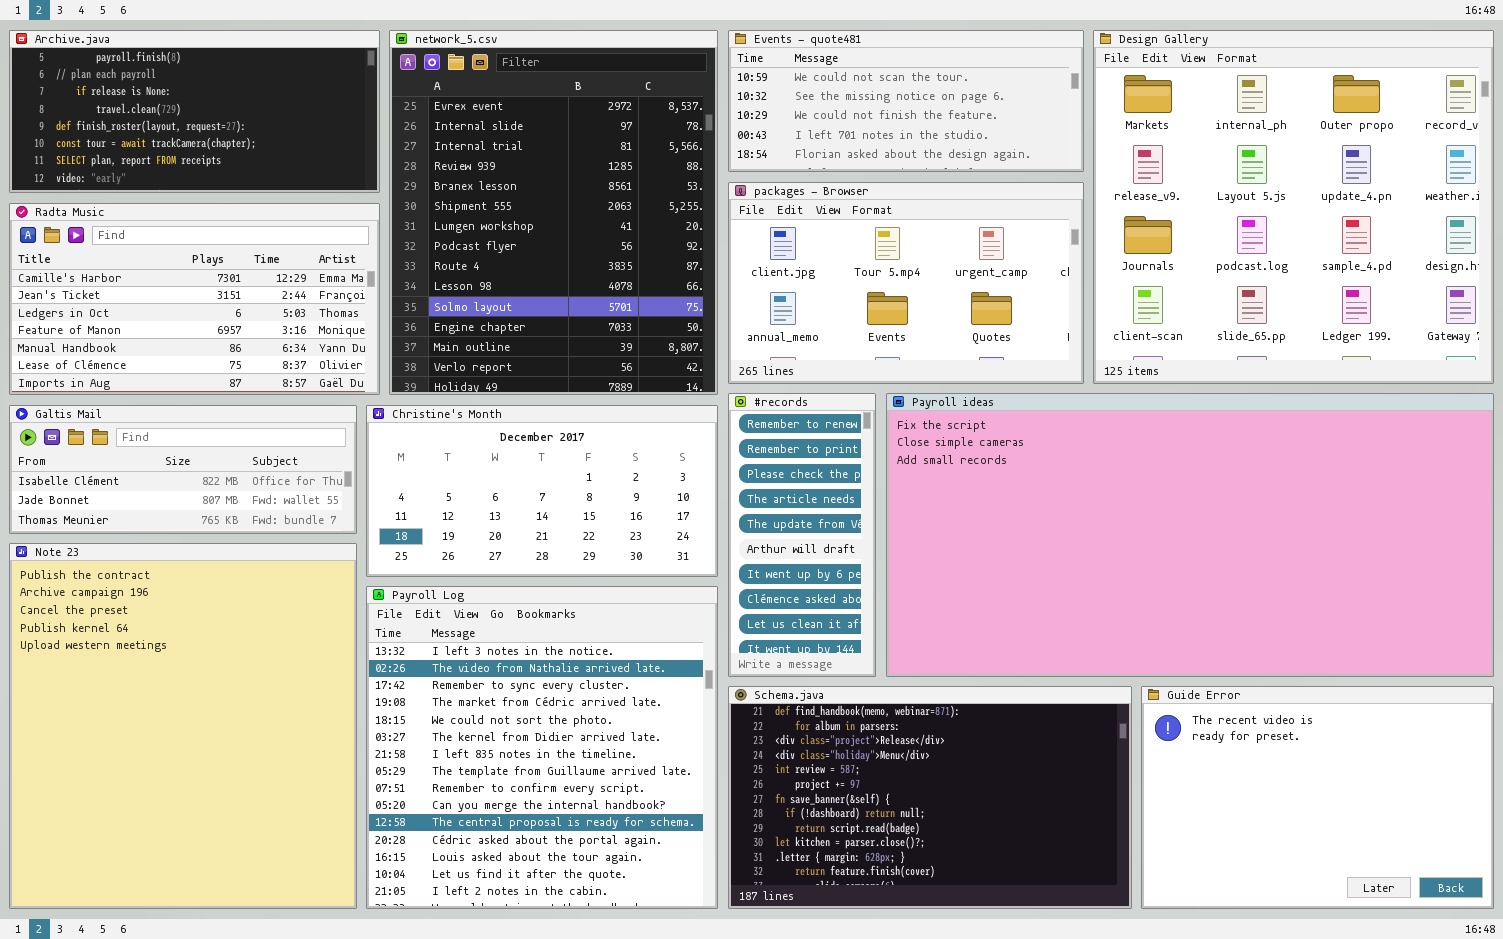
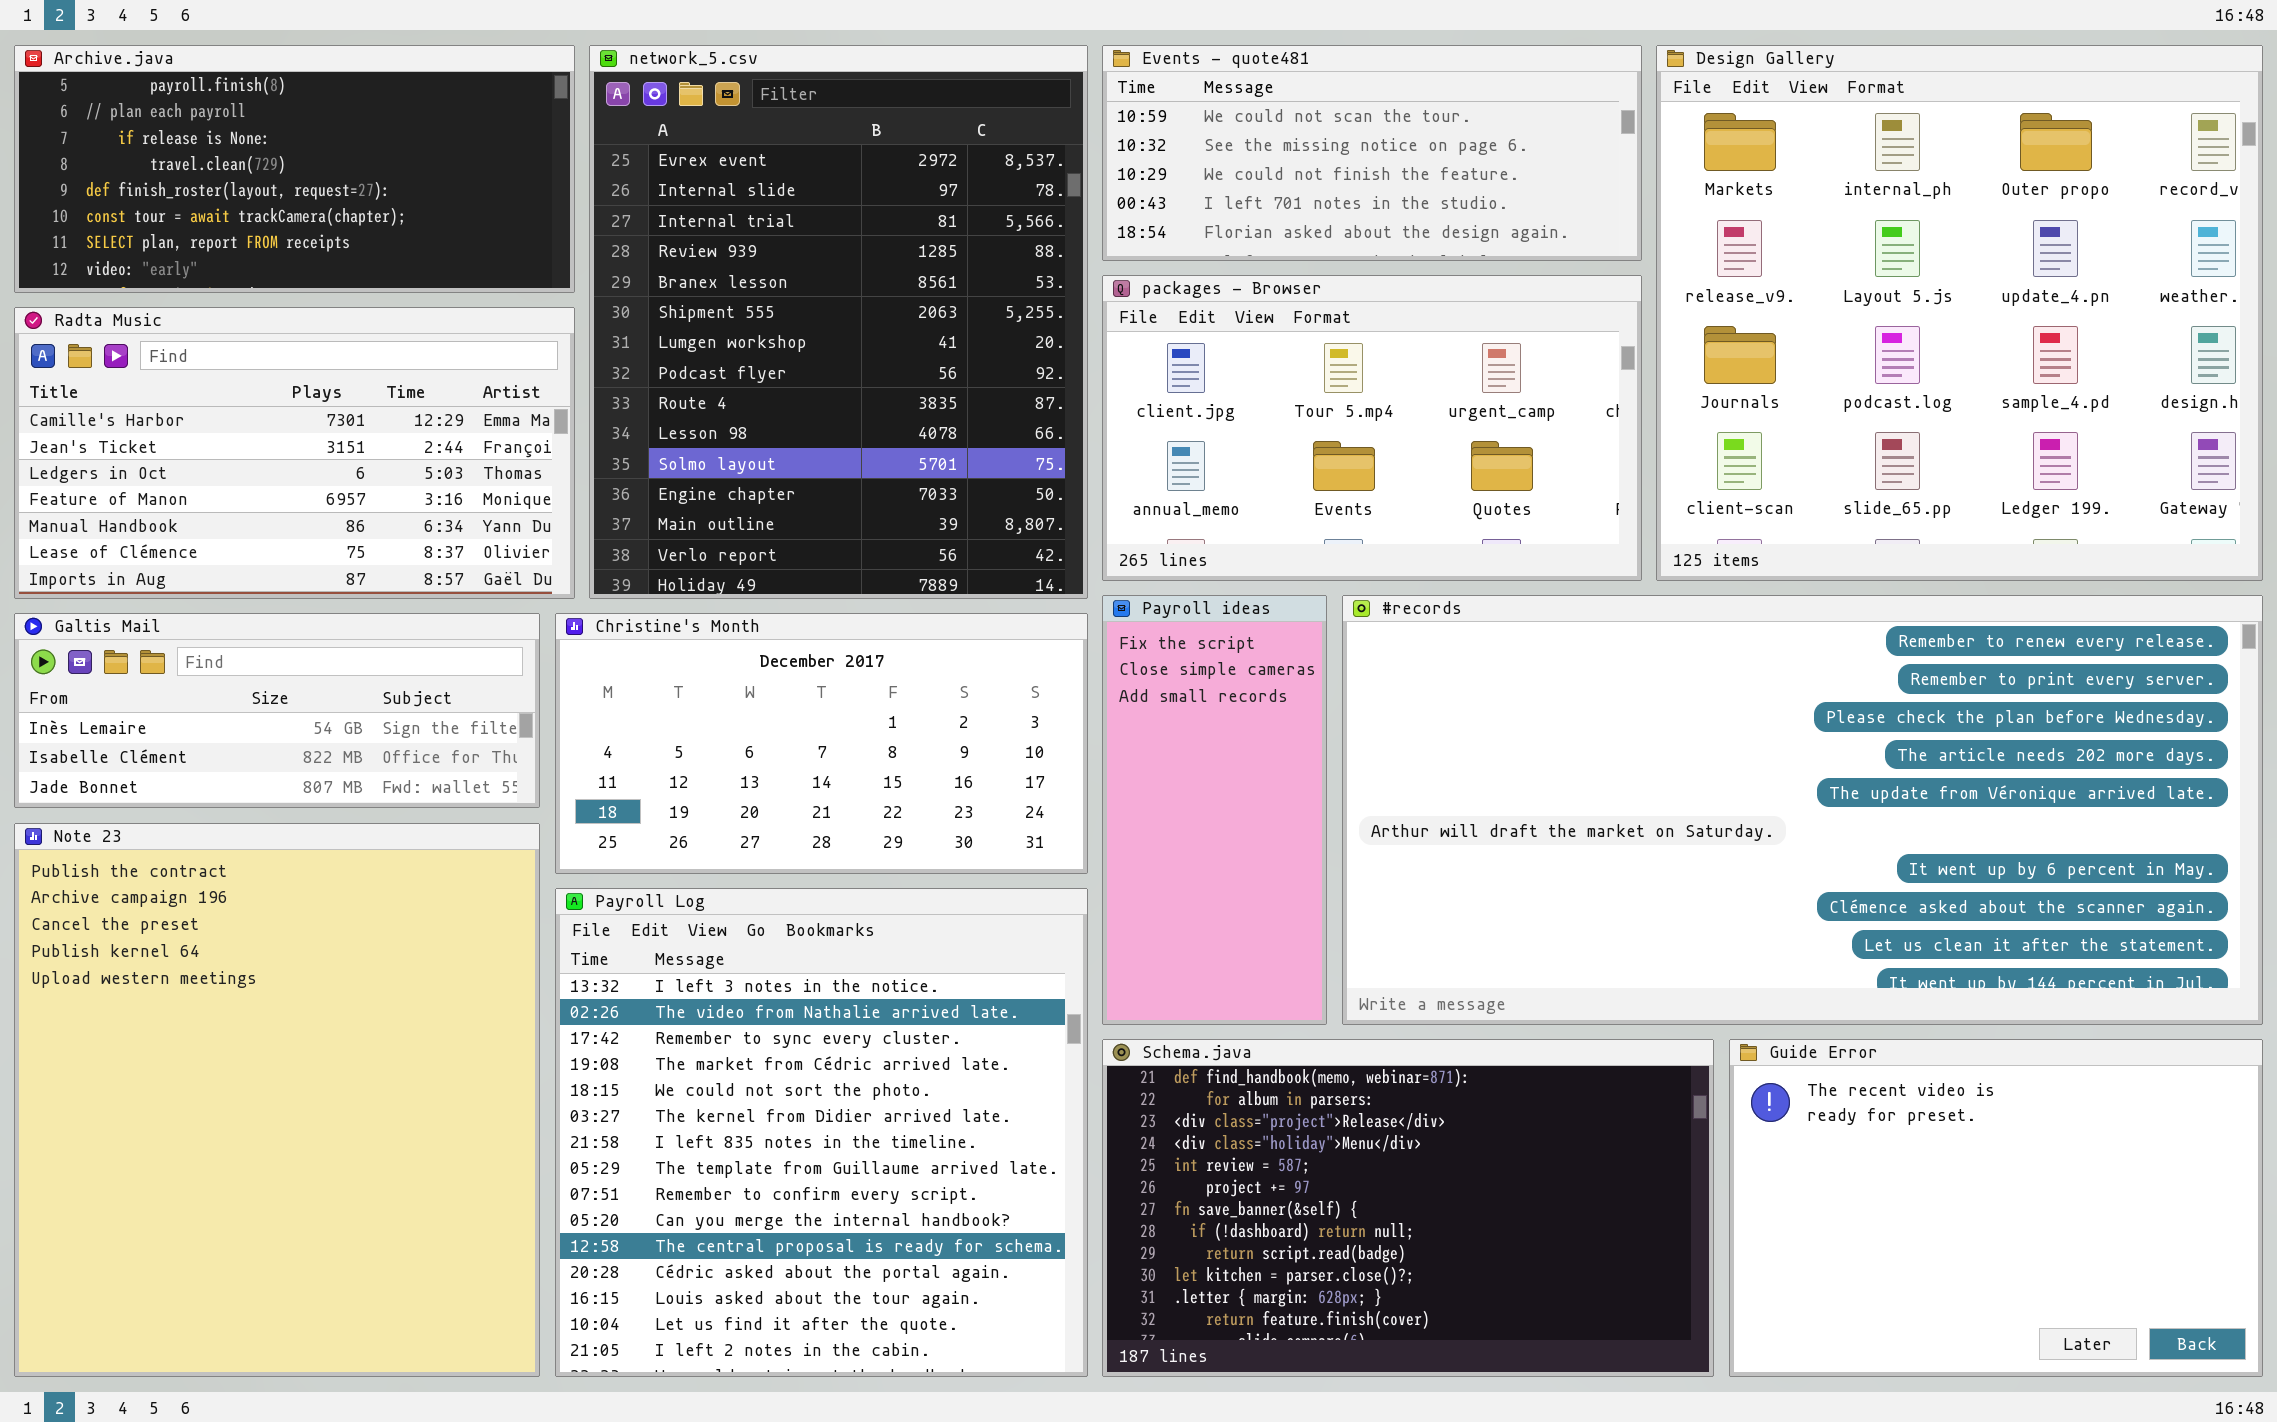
#records: [728,393,876,677] -> [1342,595,2263,1025], moved, resized
Payroll ideas: [886,393,1494,677] -> [1102,595,1327,1025], moved, resized
Galtis Mail: [9,405,357,534] -> [14,613,540,808], scrolled up 1 row

